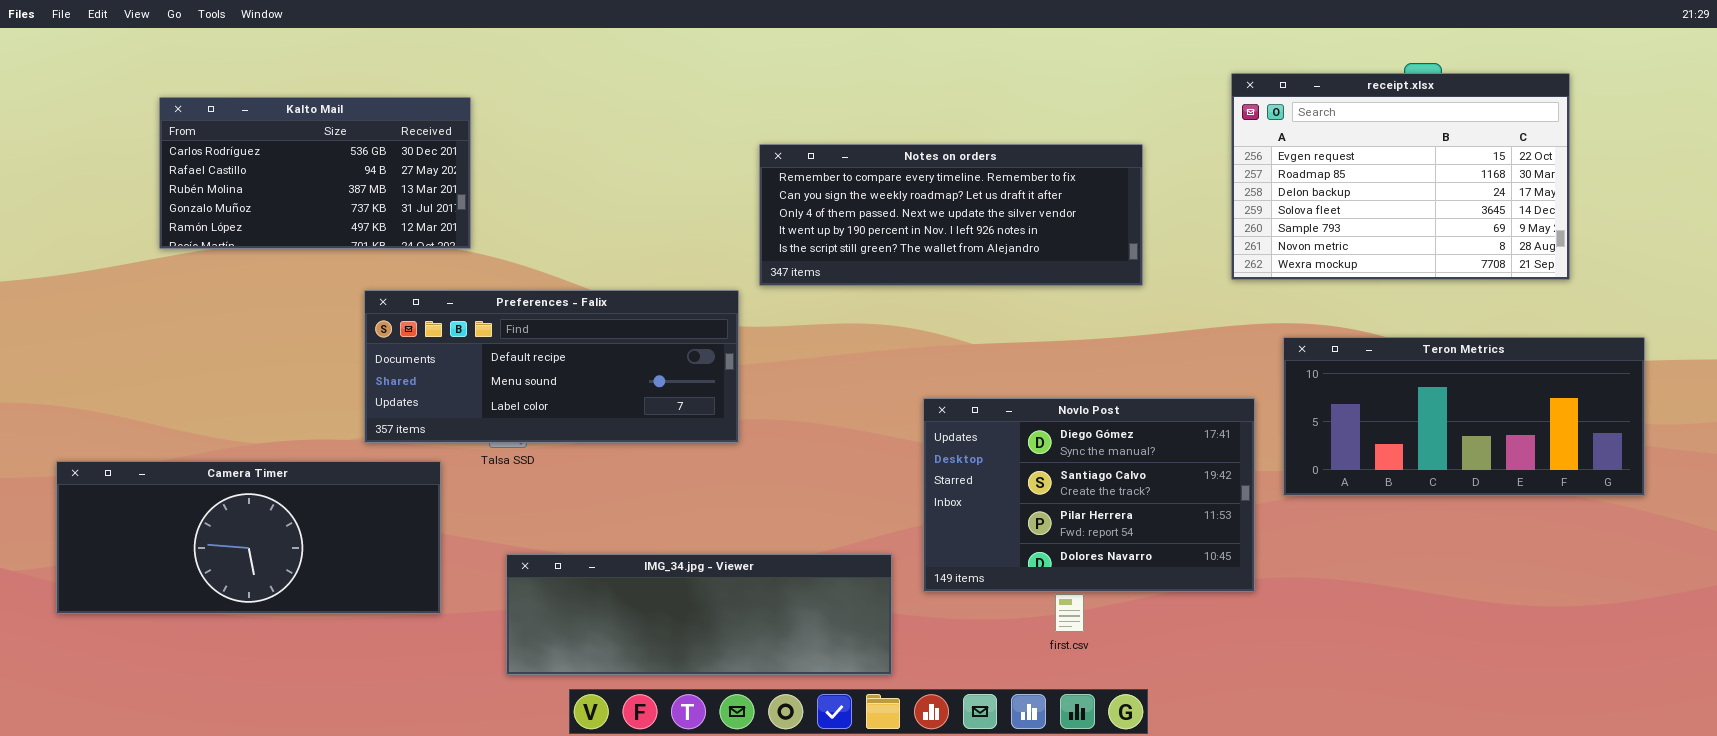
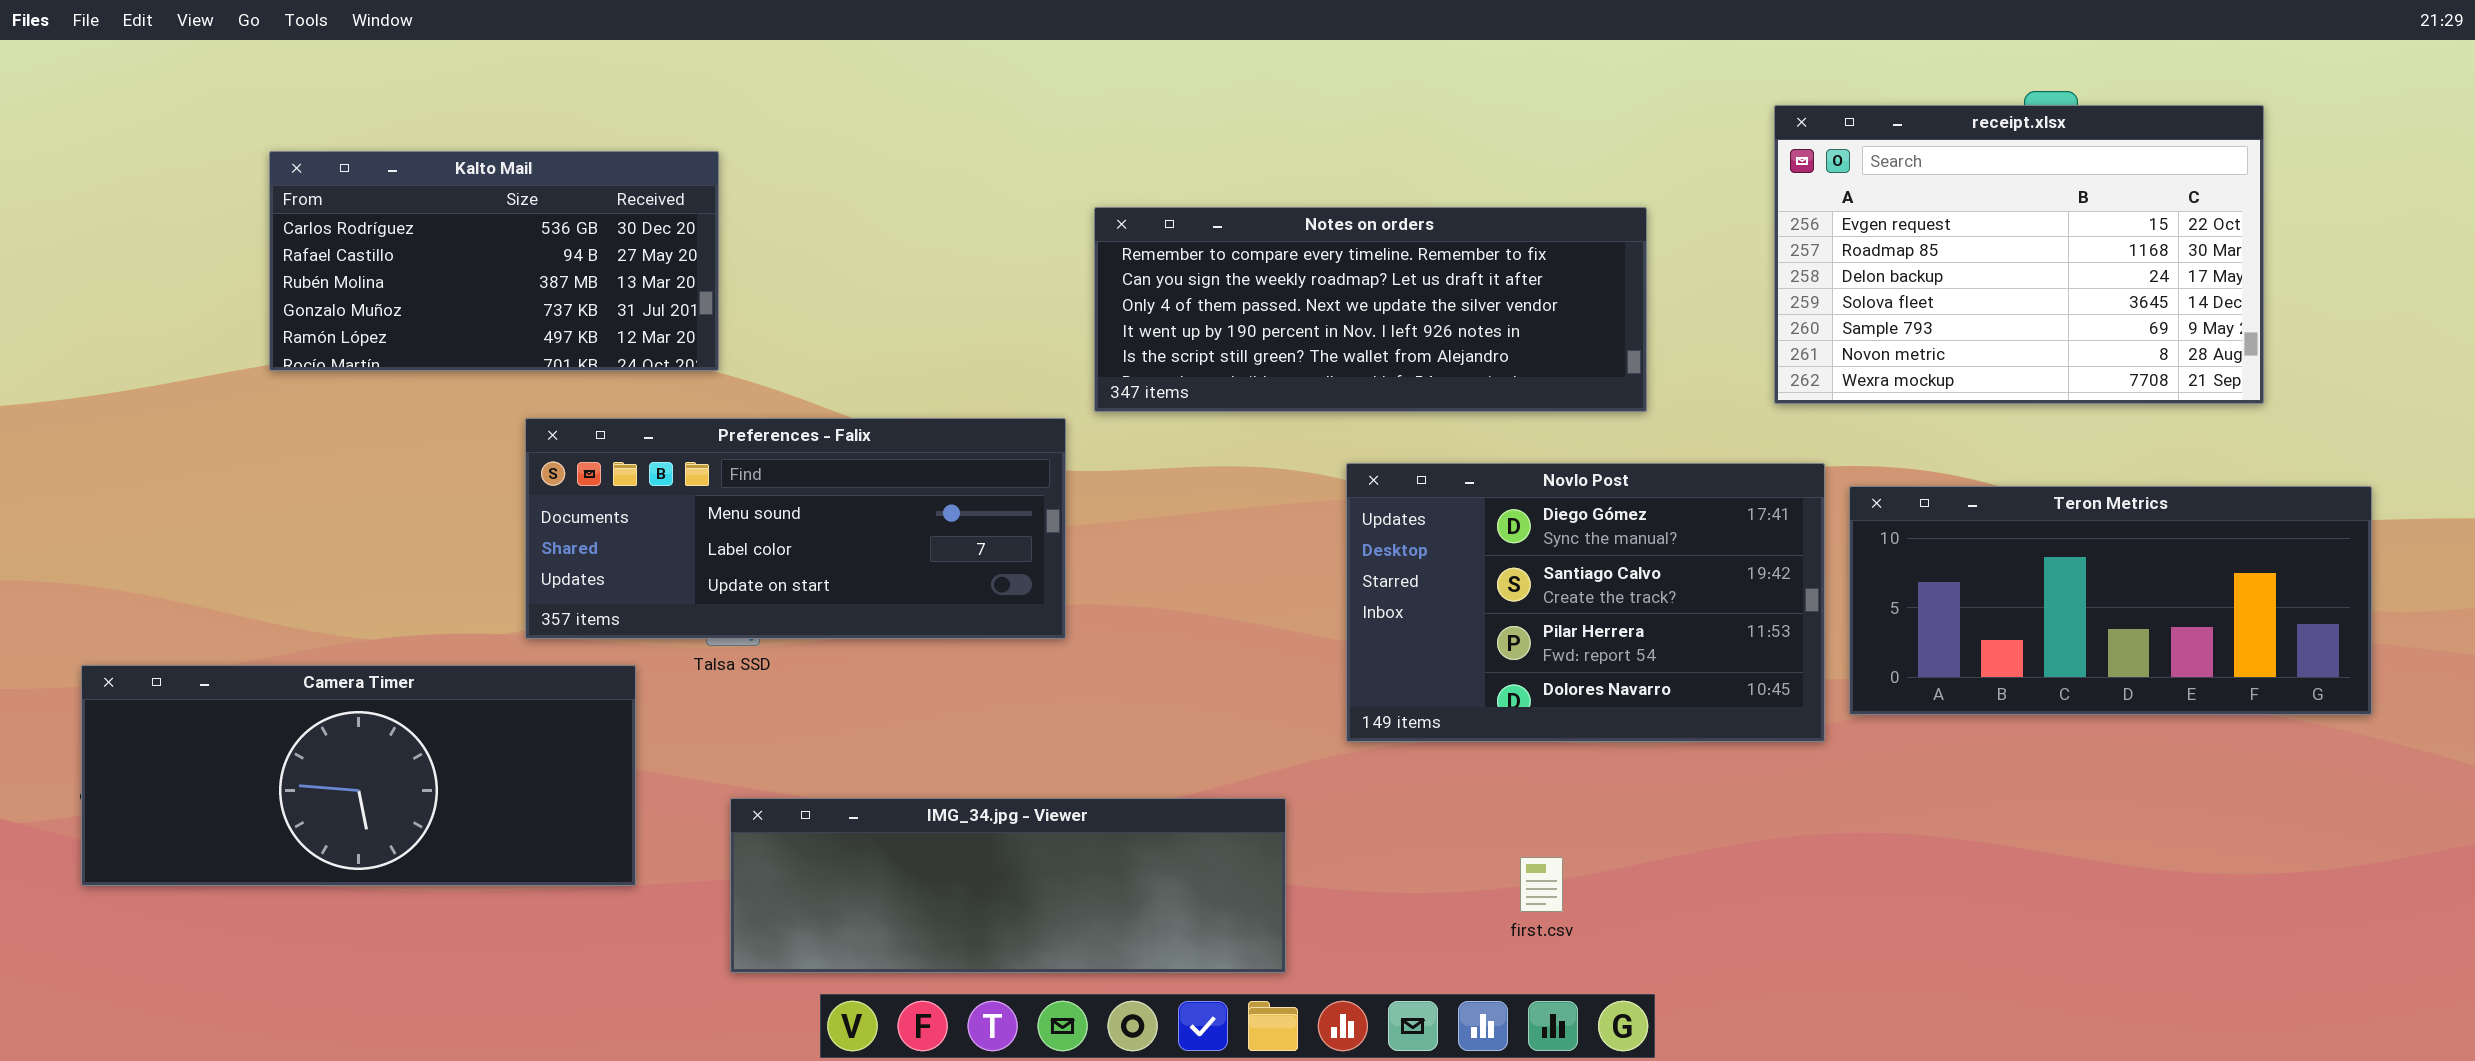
Kalto Mail: [159,97,471,249] -> [269,151,719,371], moved
Preferences - Falix: [364,290,739,443] -> [525,418,1066,639], scrolled down 1 row
Novlo Post: [923,398,1255,592] -> [1346,463,1825,742], moved

